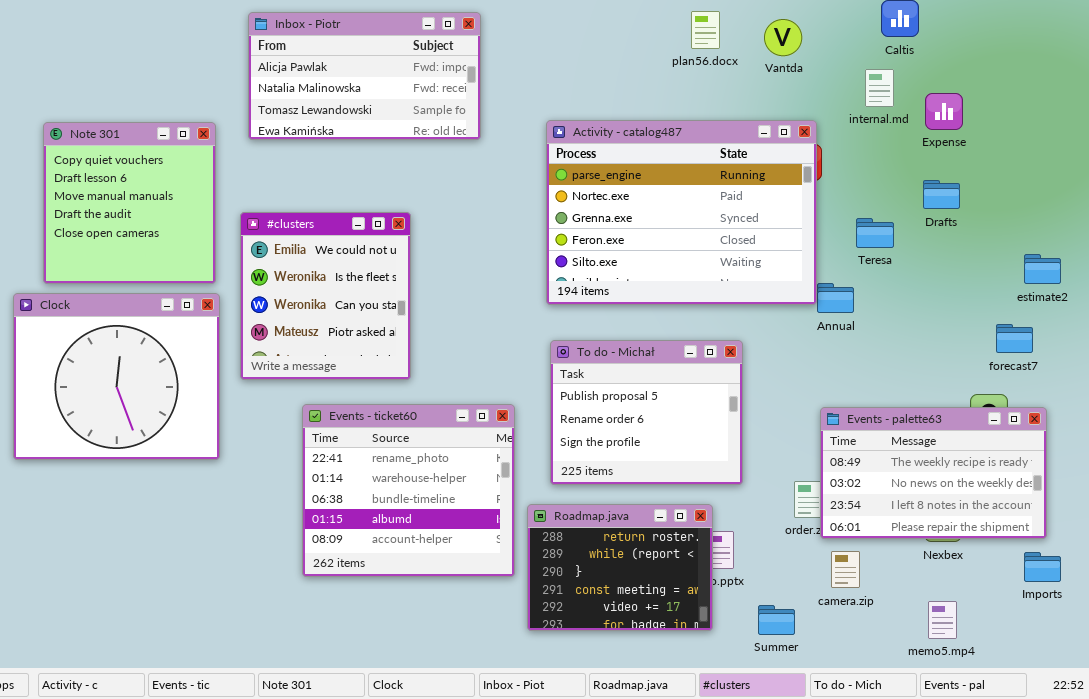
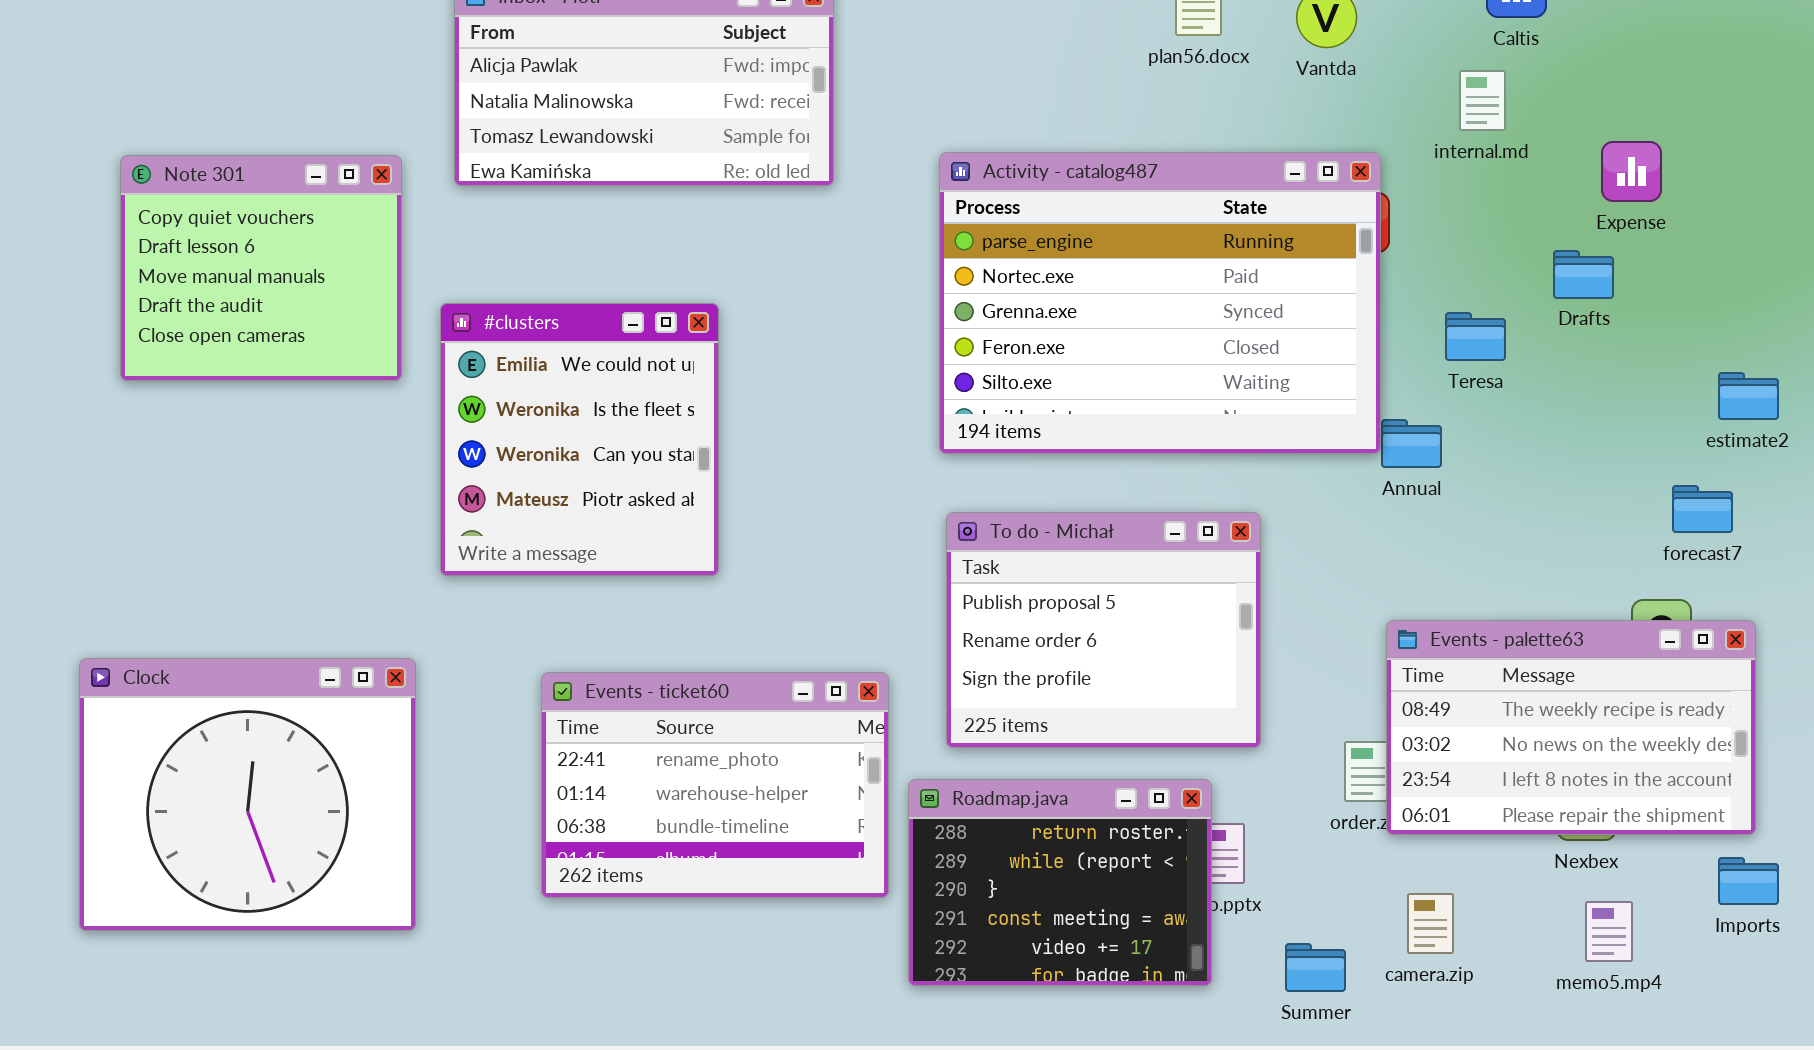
Expense: [925,93,963,130] -> [1601,141,1662,202], moved
Note 301: [43,122,216,284] -> [120,155,402,381], resized
Clock: [13,293,220,460] -> [79,658,416,931], moved
Events - ticket60: [302,404,515,577] -> [541,672,889,898], resized
camera.zip: [831,551,860,588] -> [1407,893,1454,954], moved
memo5.mp4: [928,601,957,639] -> [1585,901,1633,962], moved

